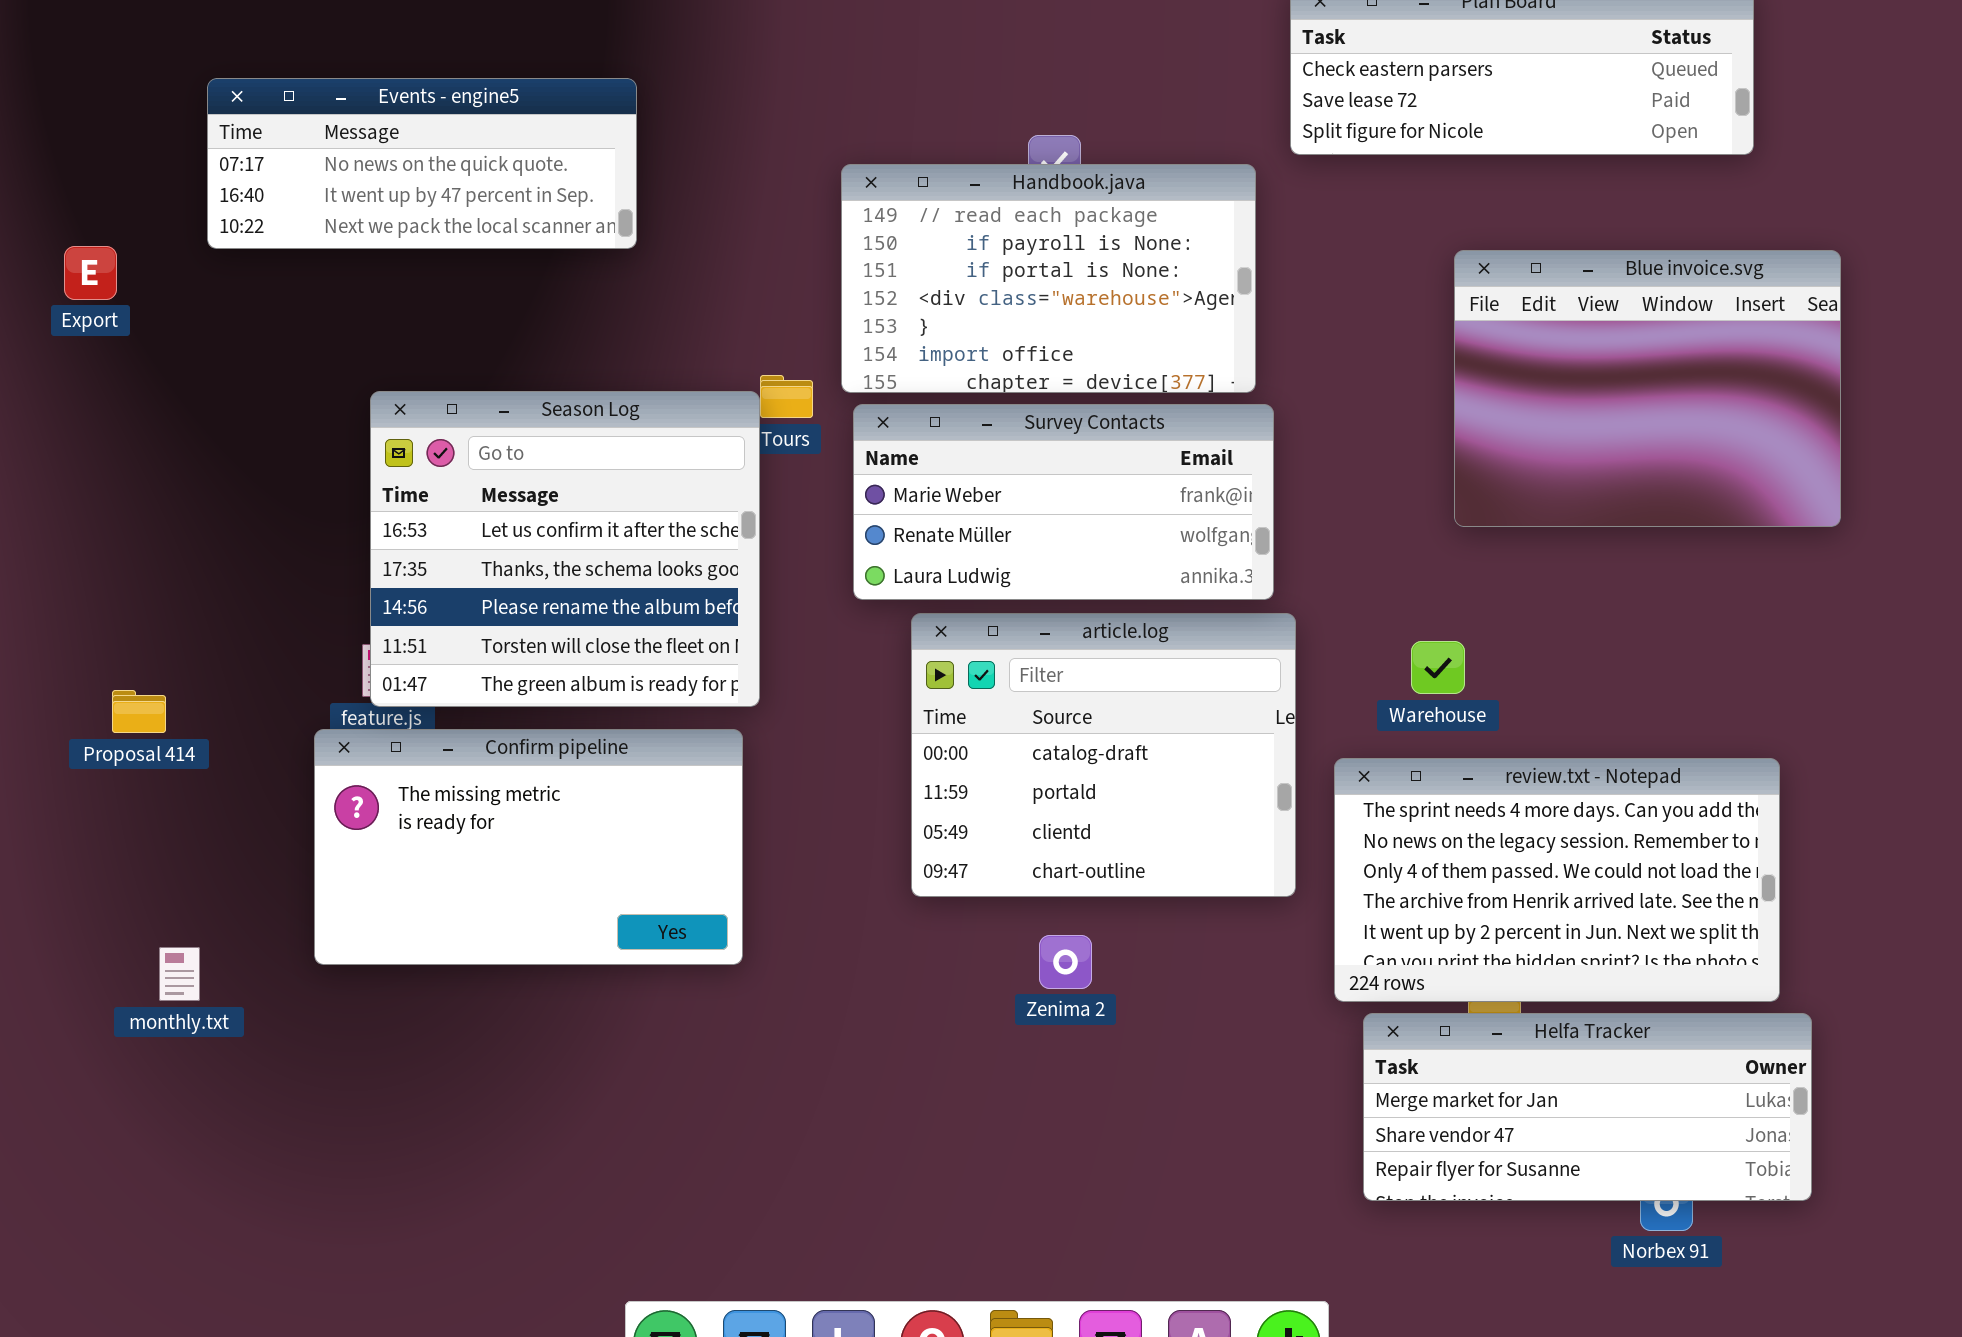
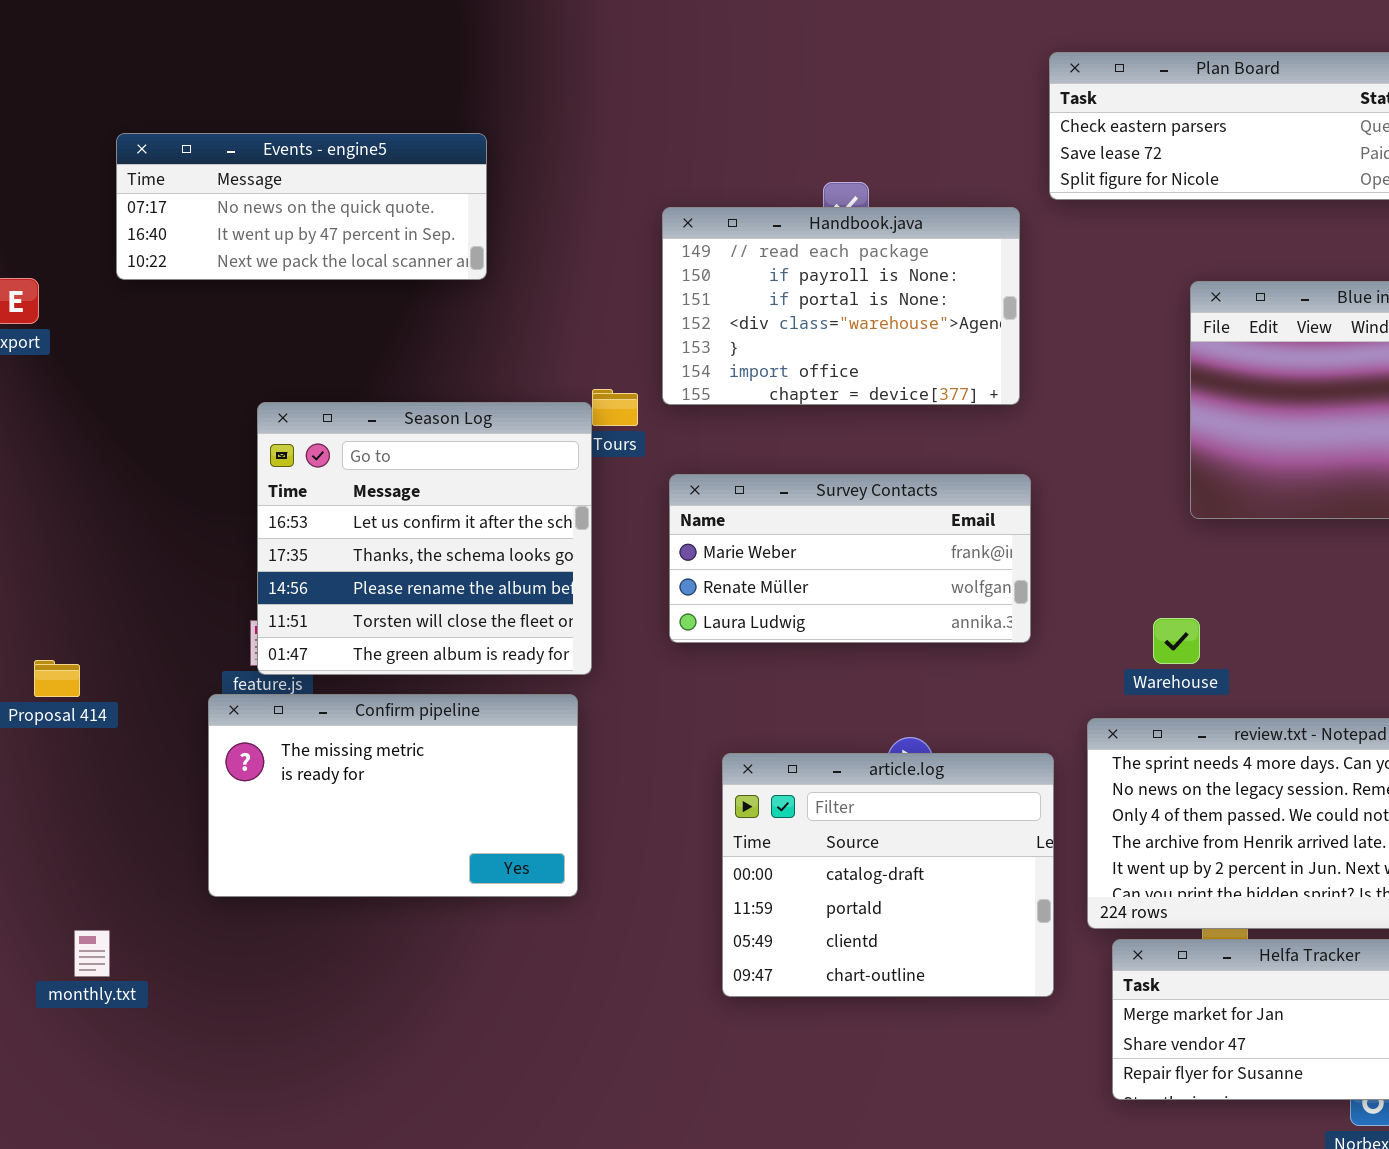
Survey Contacts: [853,404,1274,600] -> [669,474,1031,643], moved
article.log: [911,613,1296,897] -> [722,753,1054,997], moved
monthly.txt: [159,947,200,1001] -> [74,930,110,977], moved

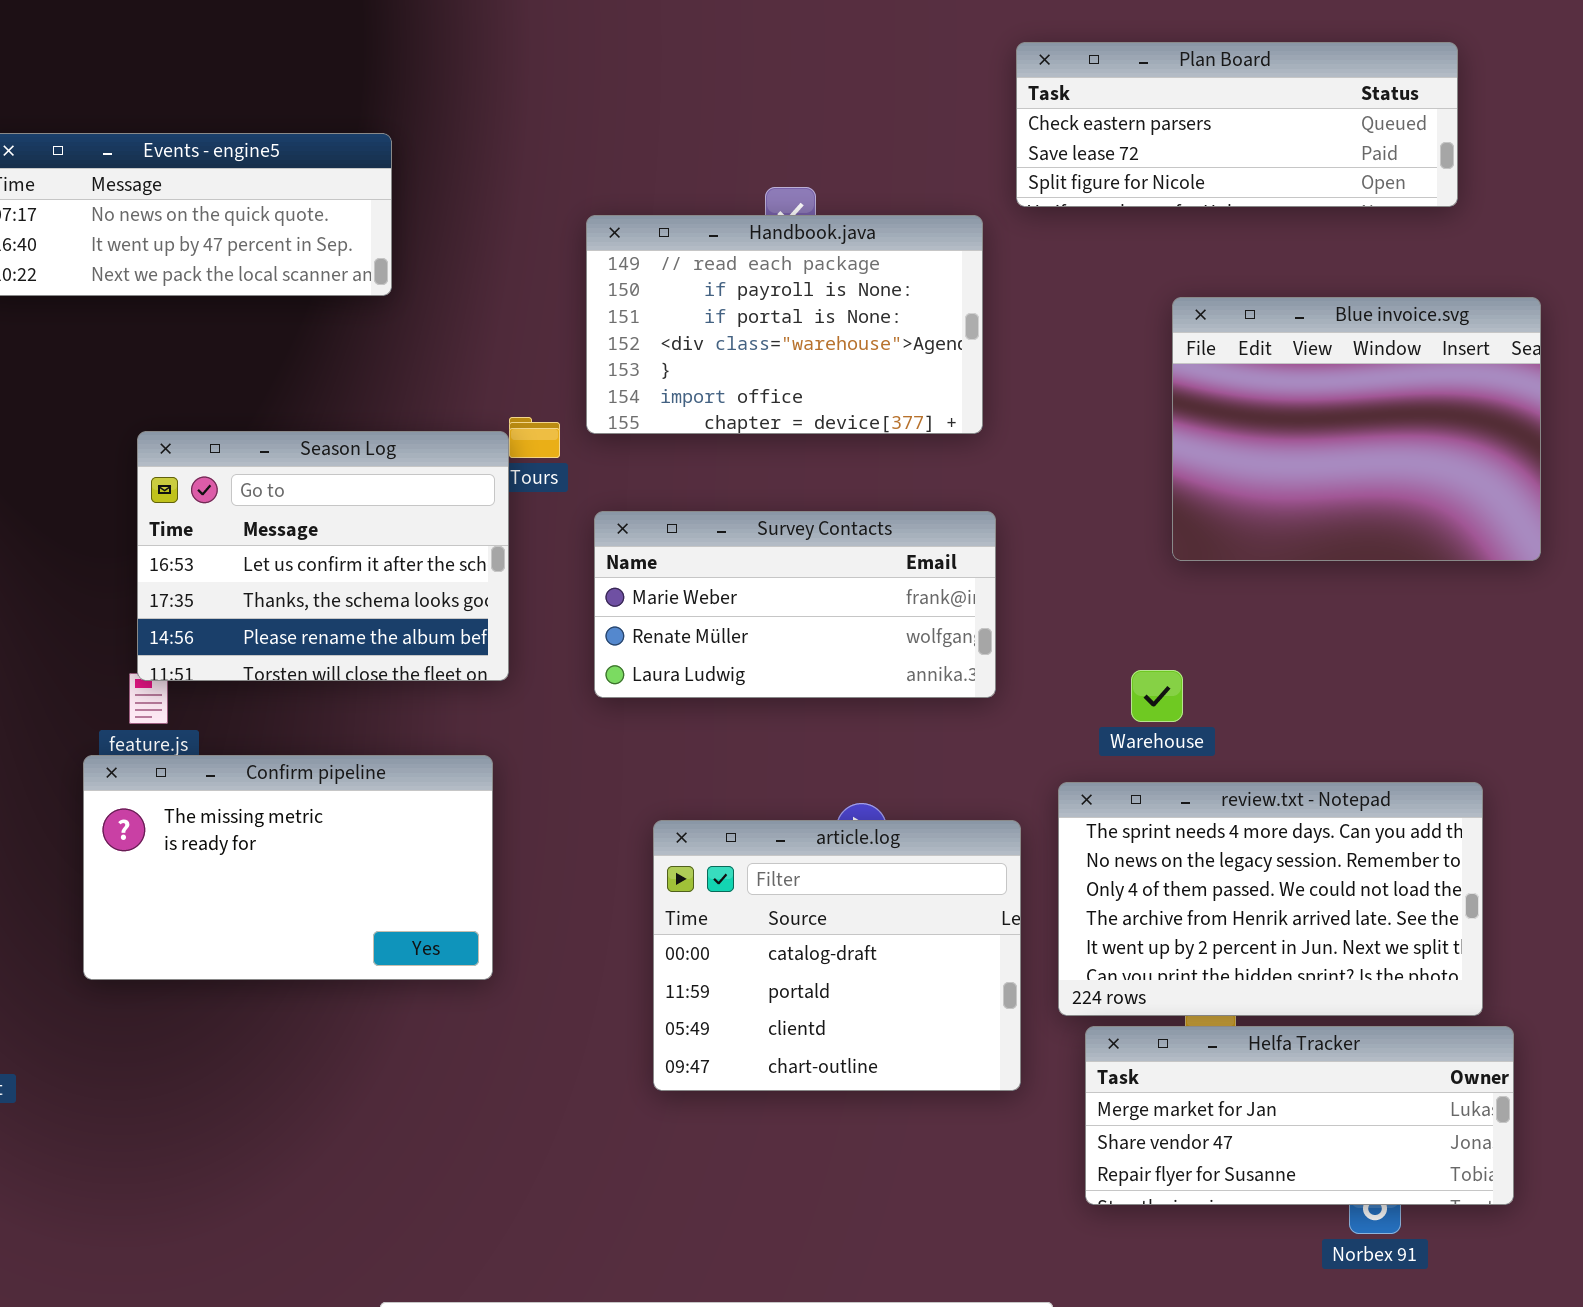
Season Log: [257,402,592,675] -> [137,431,509,681], resized

